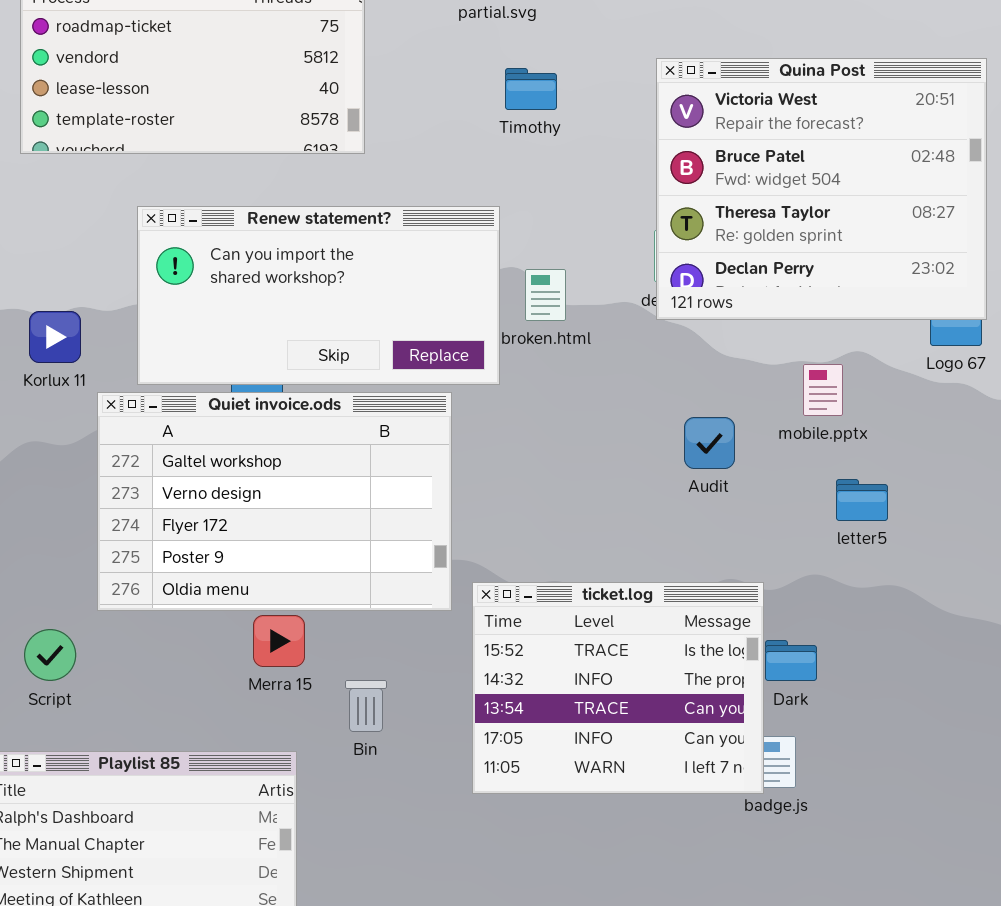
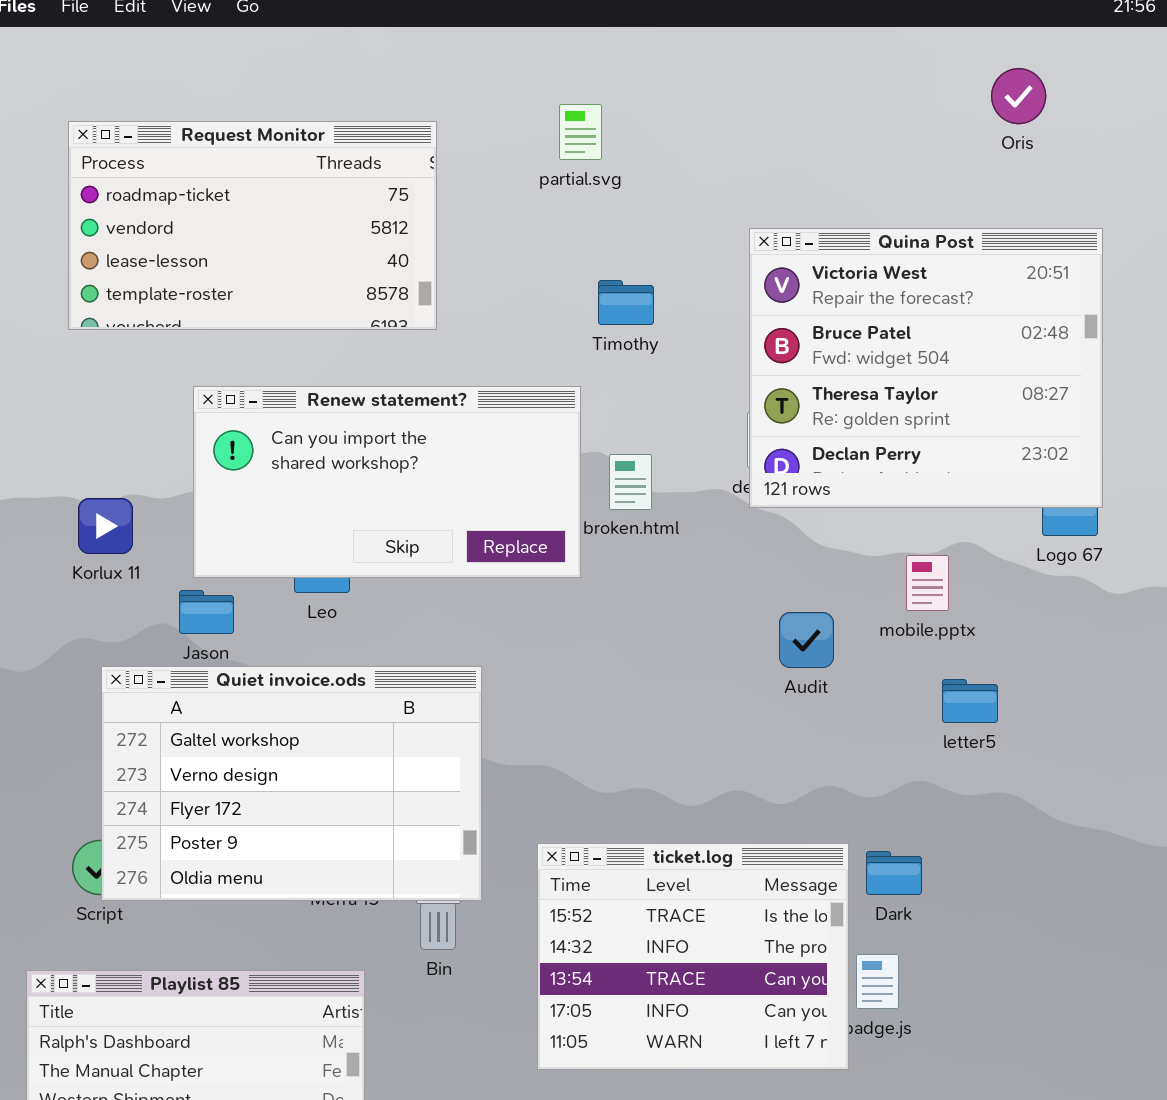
Timothy: [505,68,557,110] -> [598,280,654,325], moved
Quiet invoice.ods: [97,392,452,611] -> [101,666,482,901], moved
ticket.log: [472,582,764,794] -> [537,843,849,1070], moved

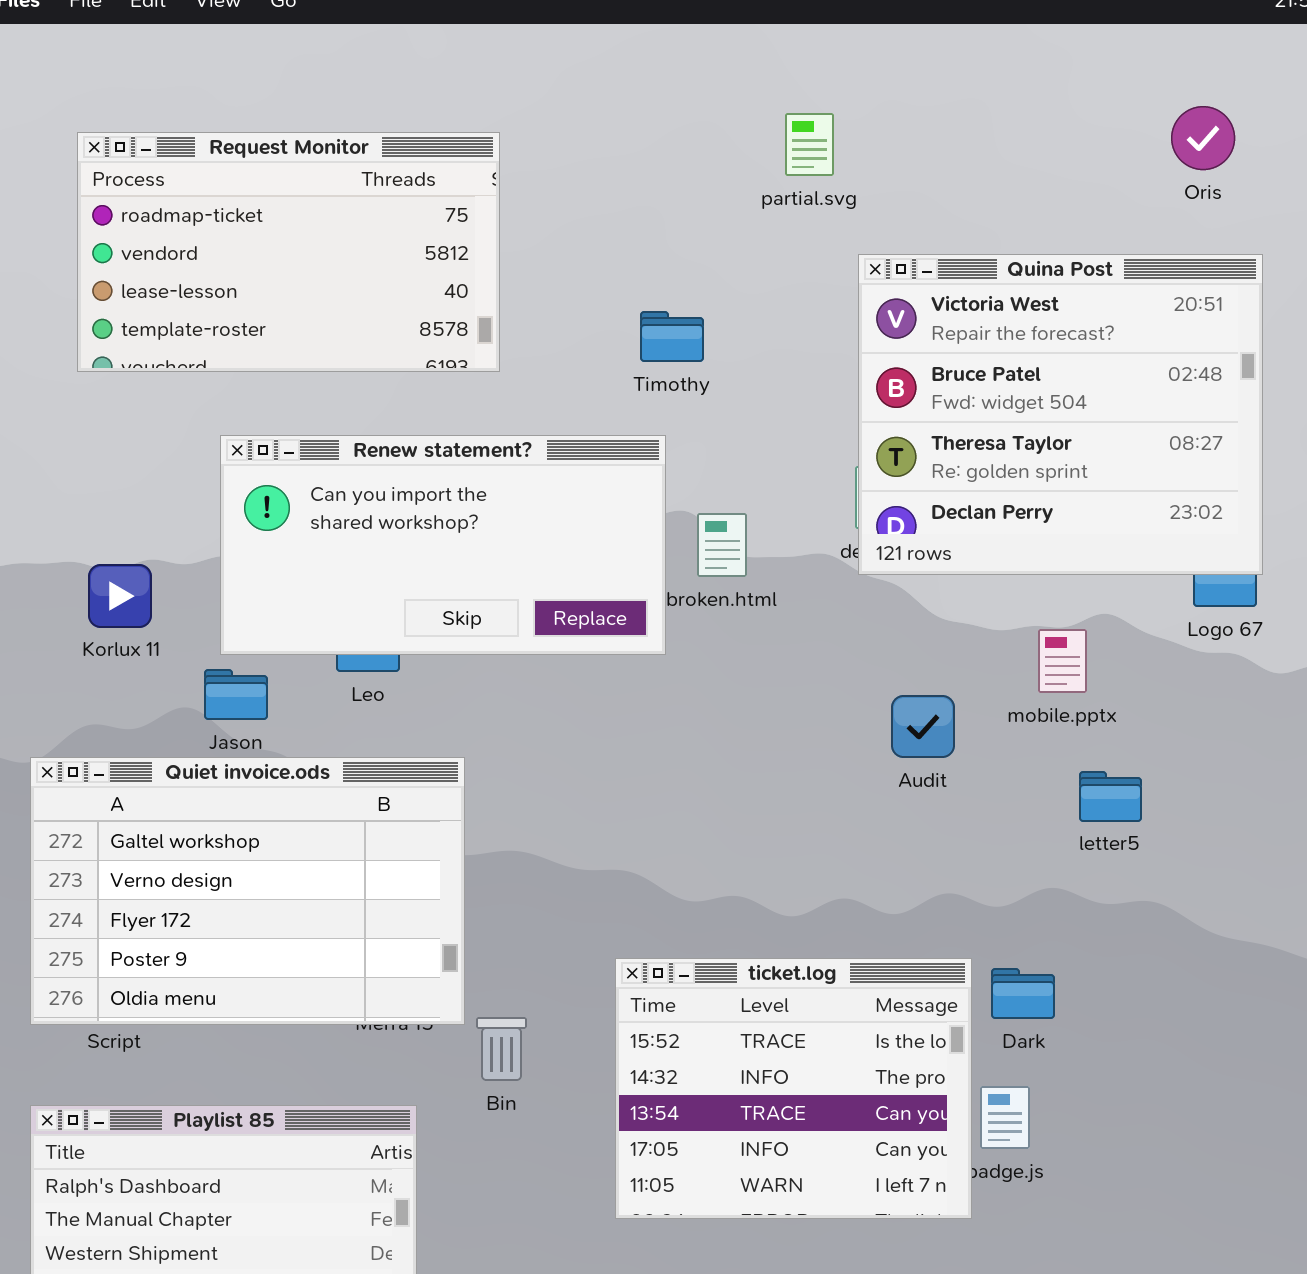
Oris: [991,68,1046,124] -> [1171,106,1235,170], moved
partial.svg: [559,104,602,160] -> [785,113,834,176], moved
Timothy: [598,280,654,325] -> [640,311,704,362], moved
Quiet invoice.ods: [101,666,482,901] -> [30,757,465,1025], moved

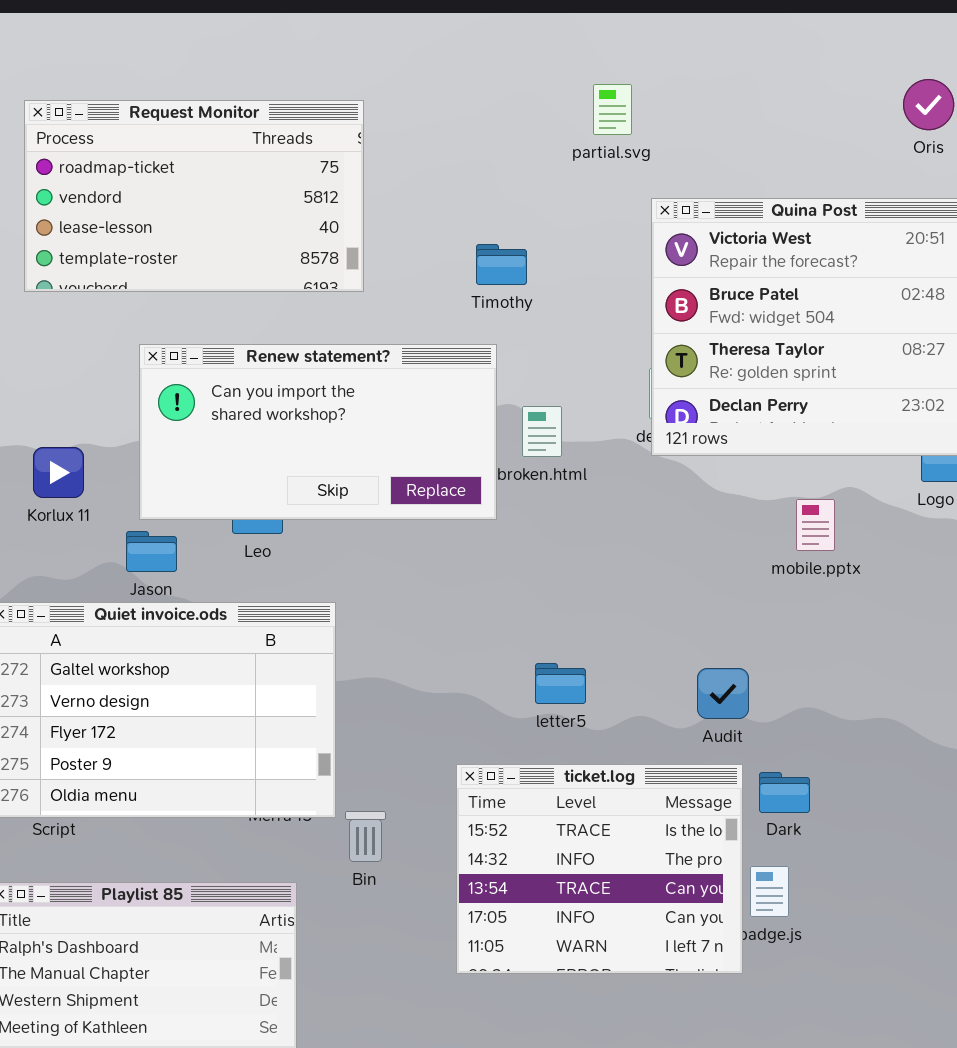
Audit: [891,695,955,758] -> [697,668,749,719], moved
letter5: [1079,771,1142,822] -> [535,663,586,704], moved

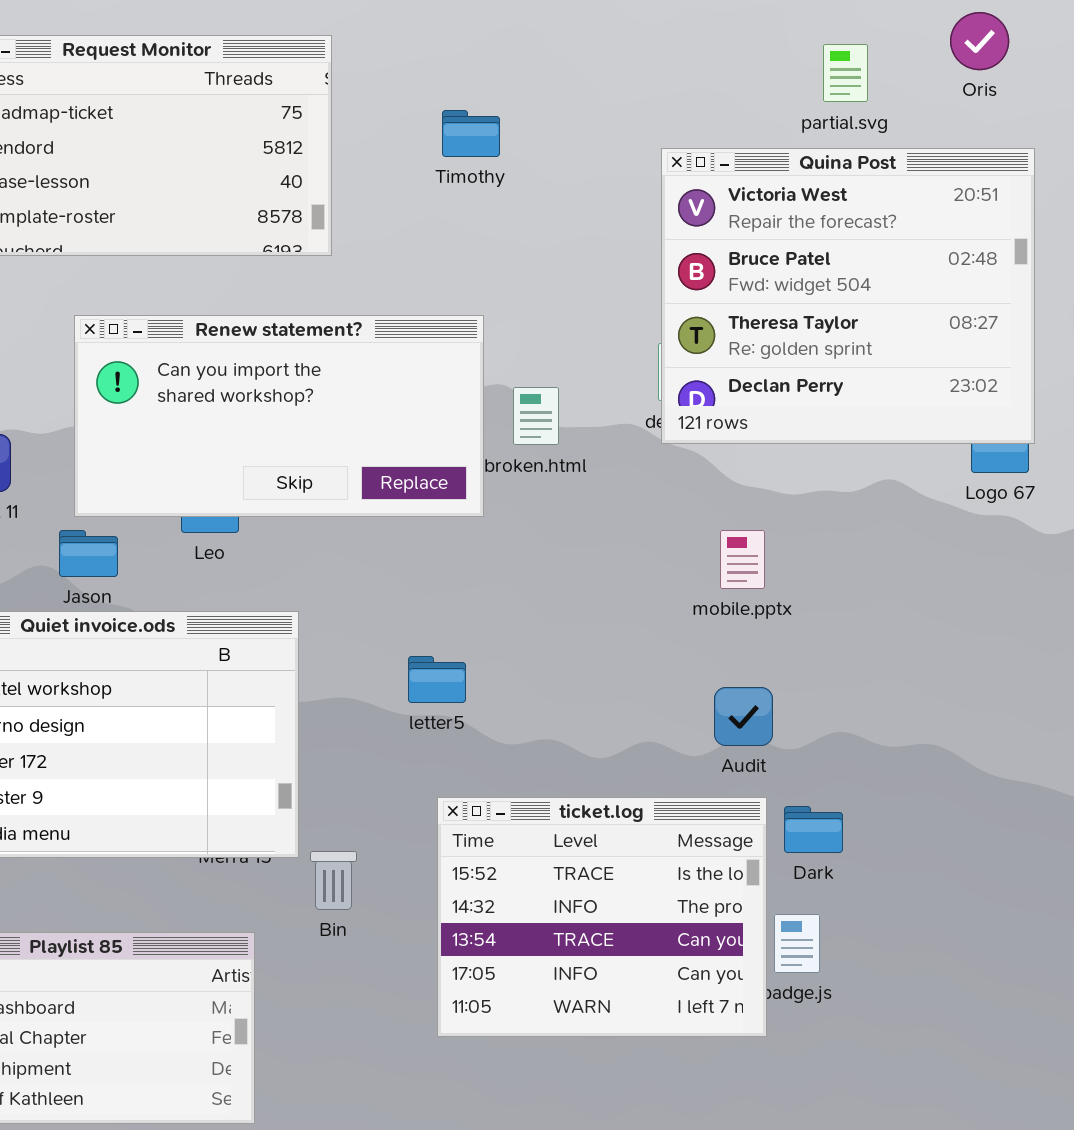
partial.svg: [593,84,632,135] -> [823,44,868,102], moved
Timothy: [476,244,527,285] -> [442,110,500,157], moved
mobile.pptx: [796,499,835,551] -> [720,530,765,589], moved
letter5: [535,663,586,704] -> [408,656,466,703], moved

